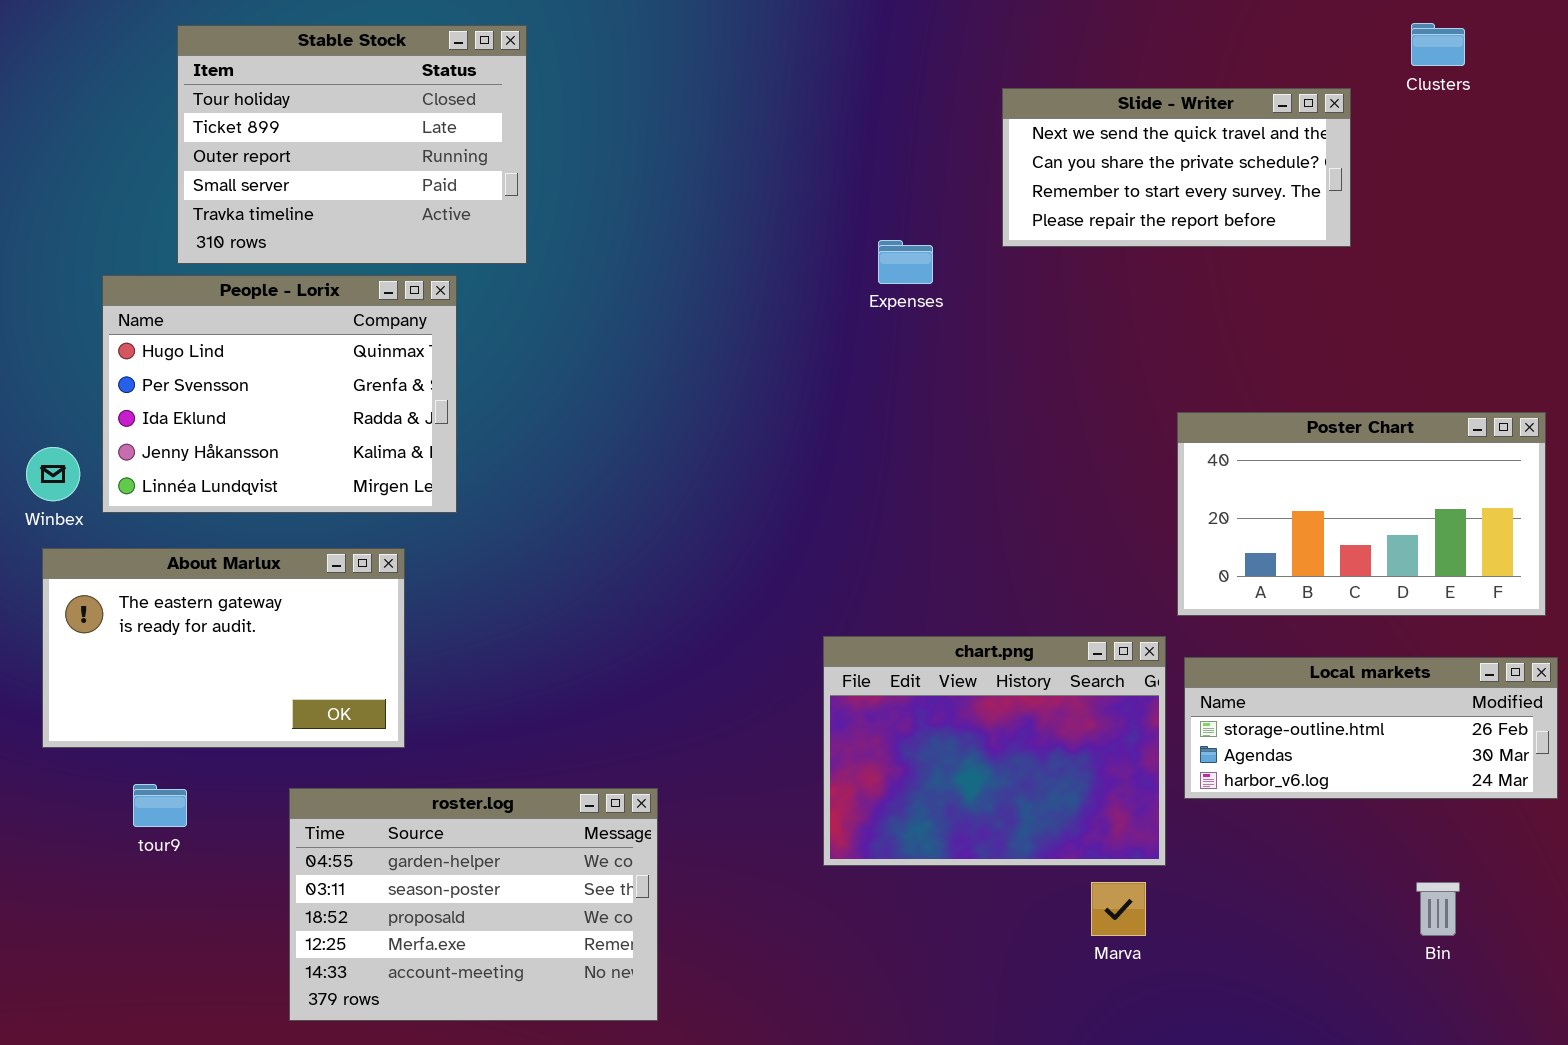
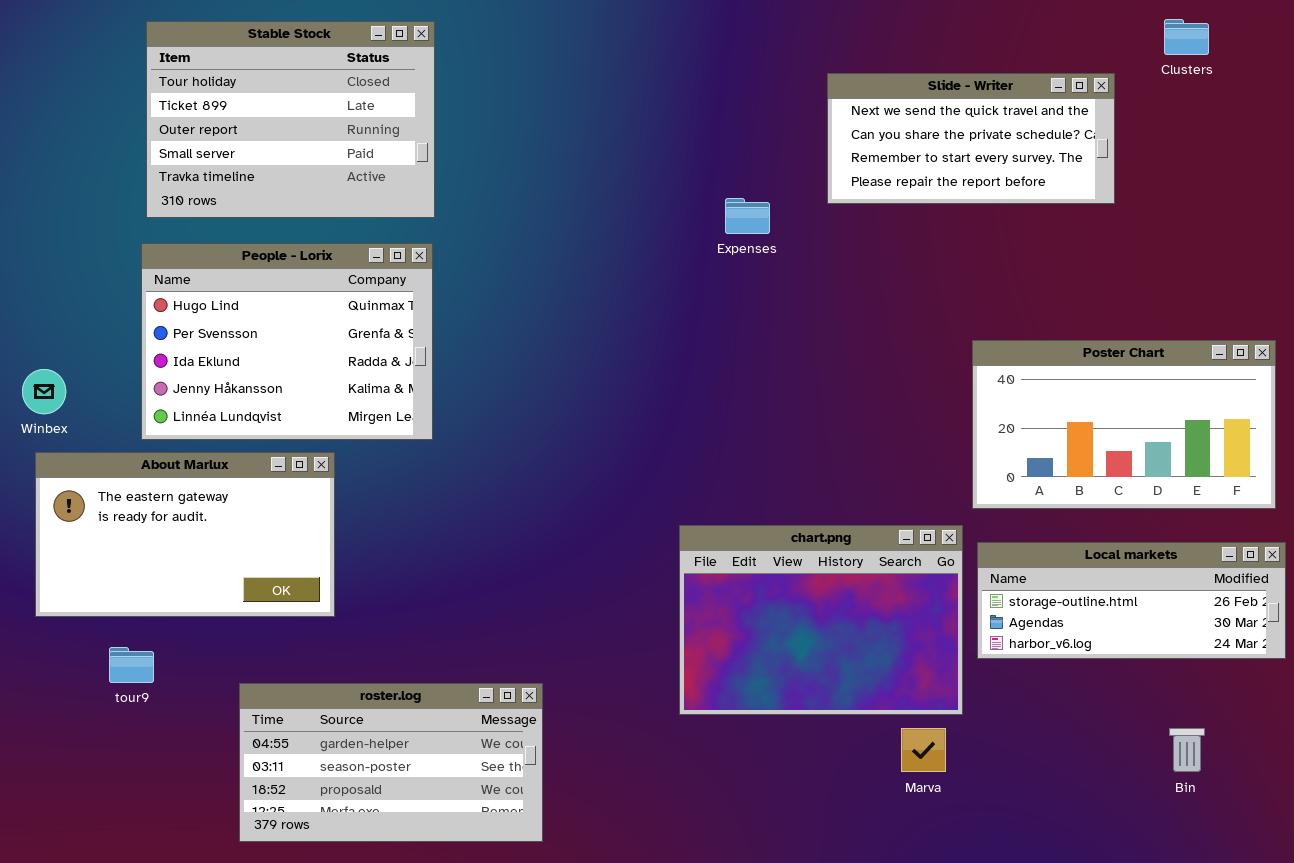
People - Lorix: [102,275,457,513] -> [141,243,433,440], moved
roster.log: [289,788,658,1021] -> [239,683,543,842], resized

